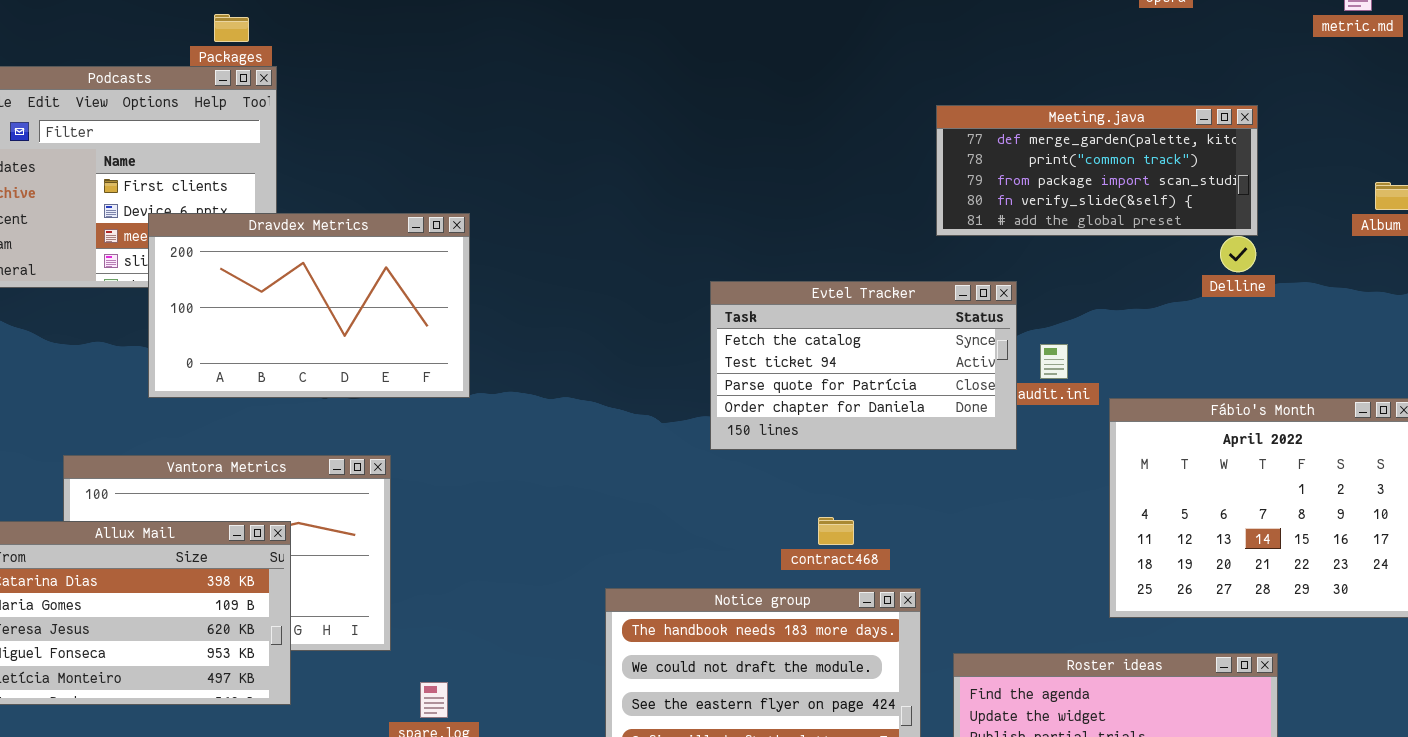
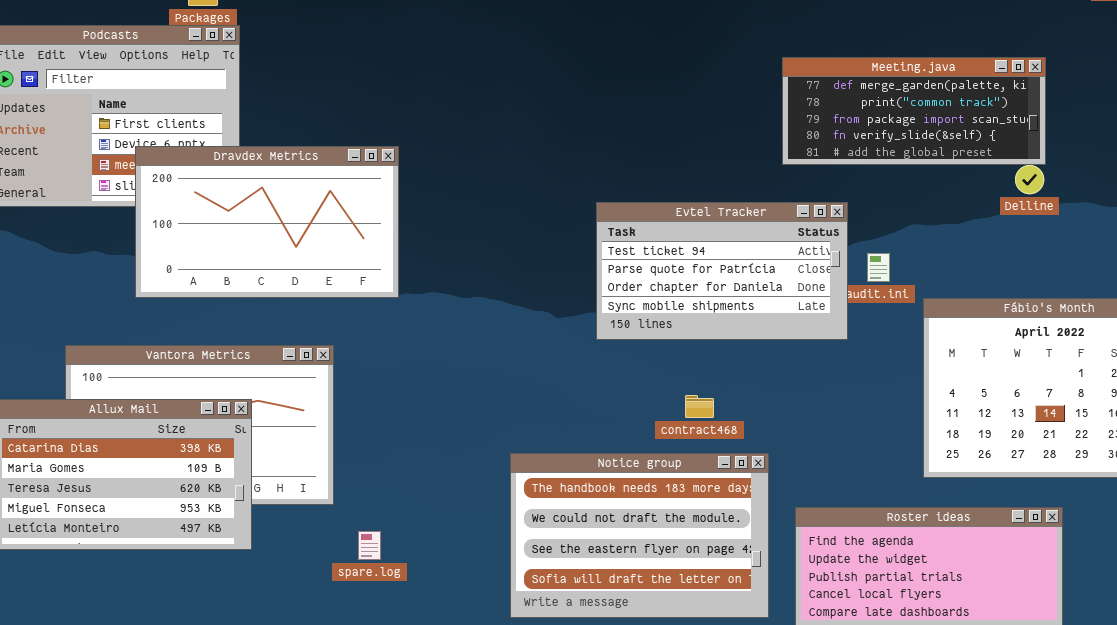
Evtel Tracker: [710,281,1017,450] -> [596,202,848,340], scrolled down 1 row

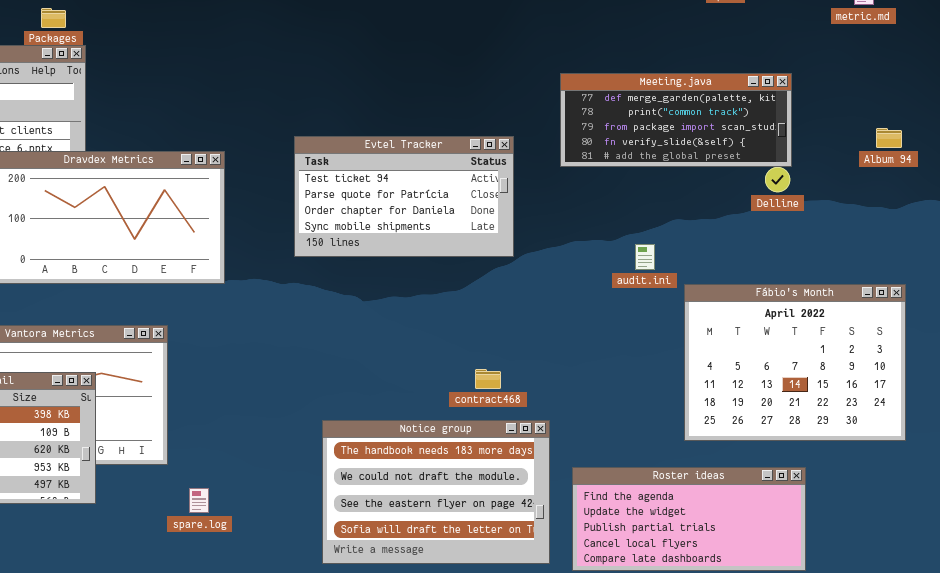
Evtel Tracker: [596,202,848,340] -> [294,136,514,257], moved

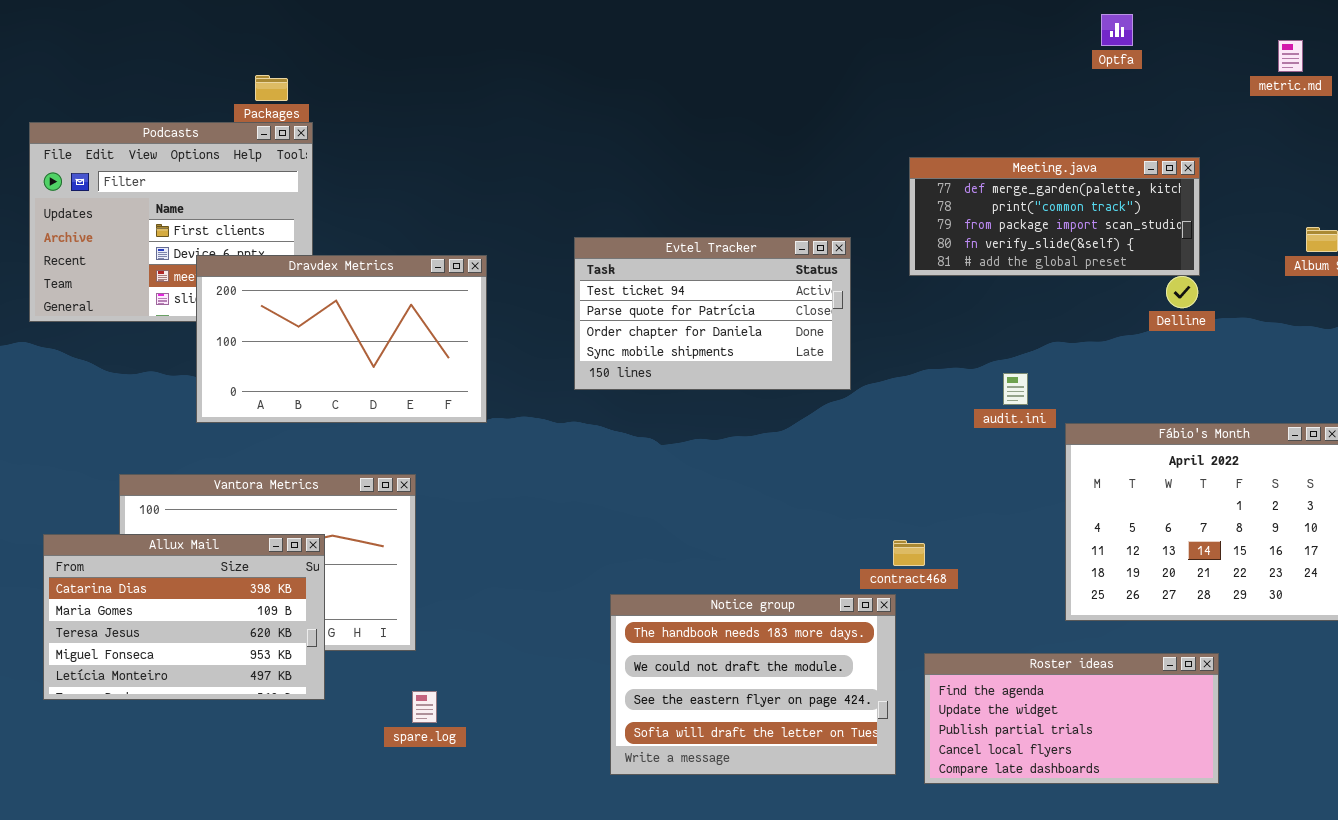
contract468: [475,369,501,389] -> [893,540,925,566], moved
spare.log: [189,488,209,513] -> [412,691,437,723], moved

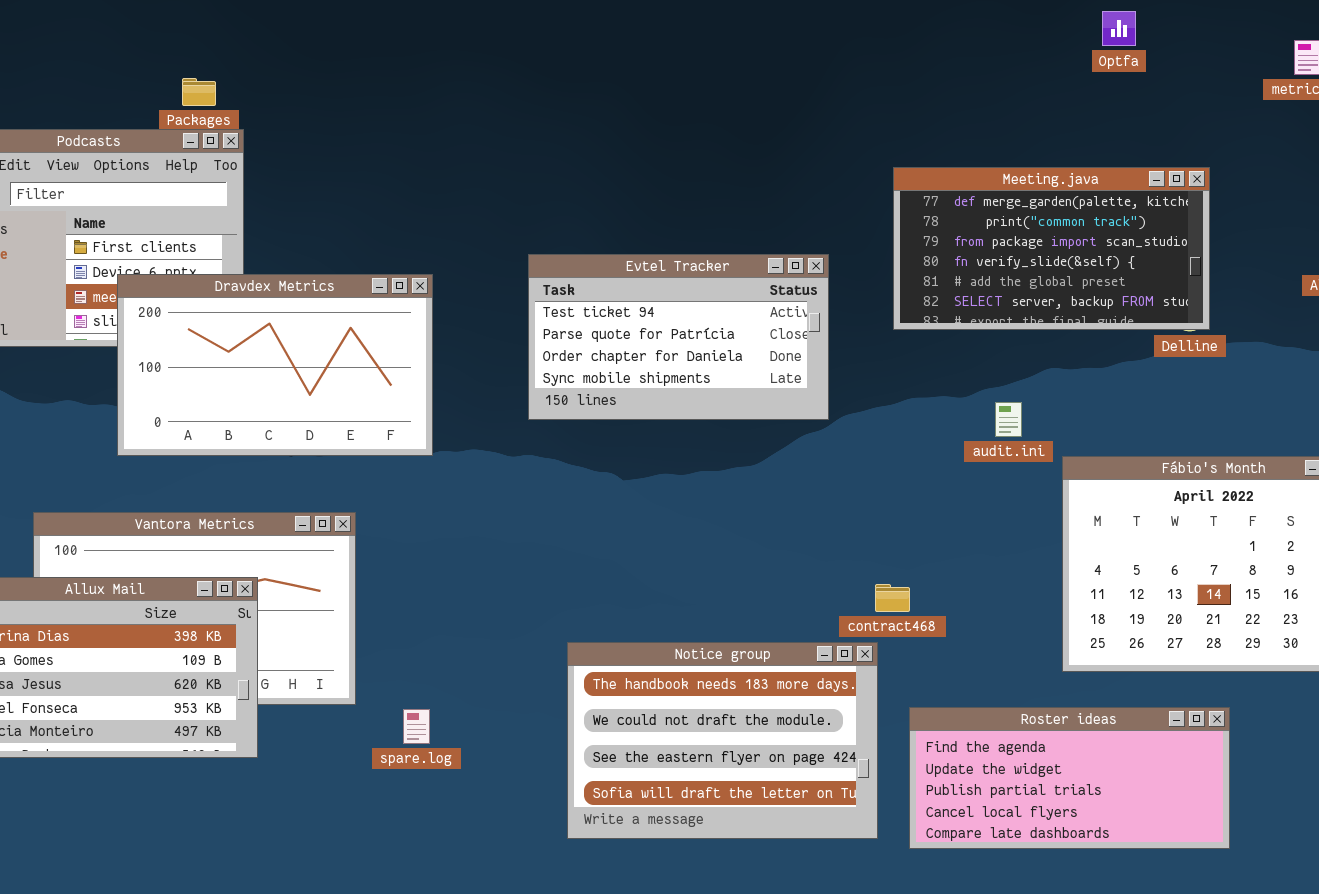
Meeting.java: [909,157,1200,276] -> [893,167,1210,330], resized
spare.log: [412,691,437,723] -> [403,709,430,744], moved

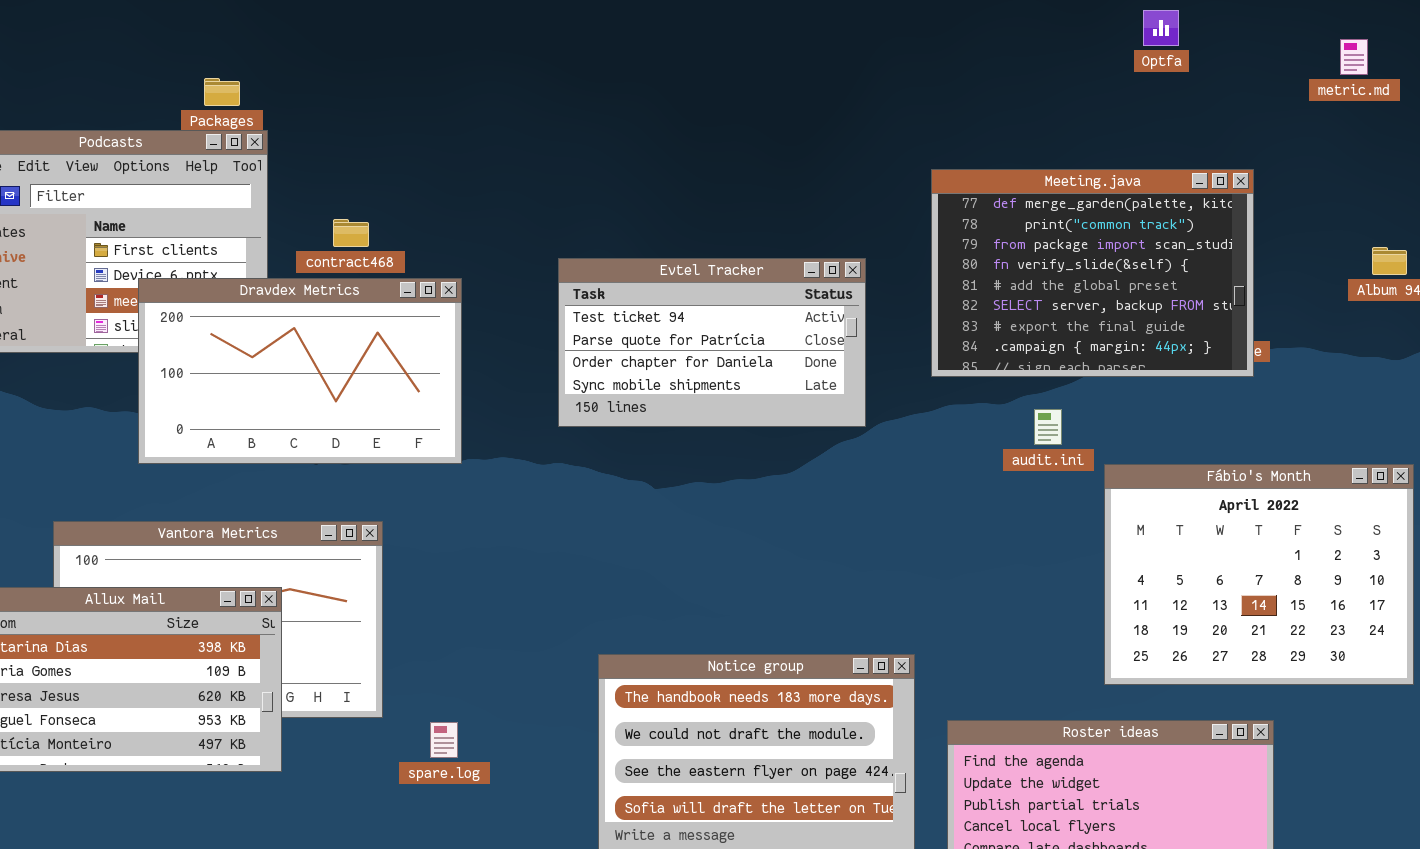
Meeting.java: [893,167,1210,330] -> [931,169,1254,377], resized
contract468: [875,584,910,612] -> [333,219,369,247], moved

